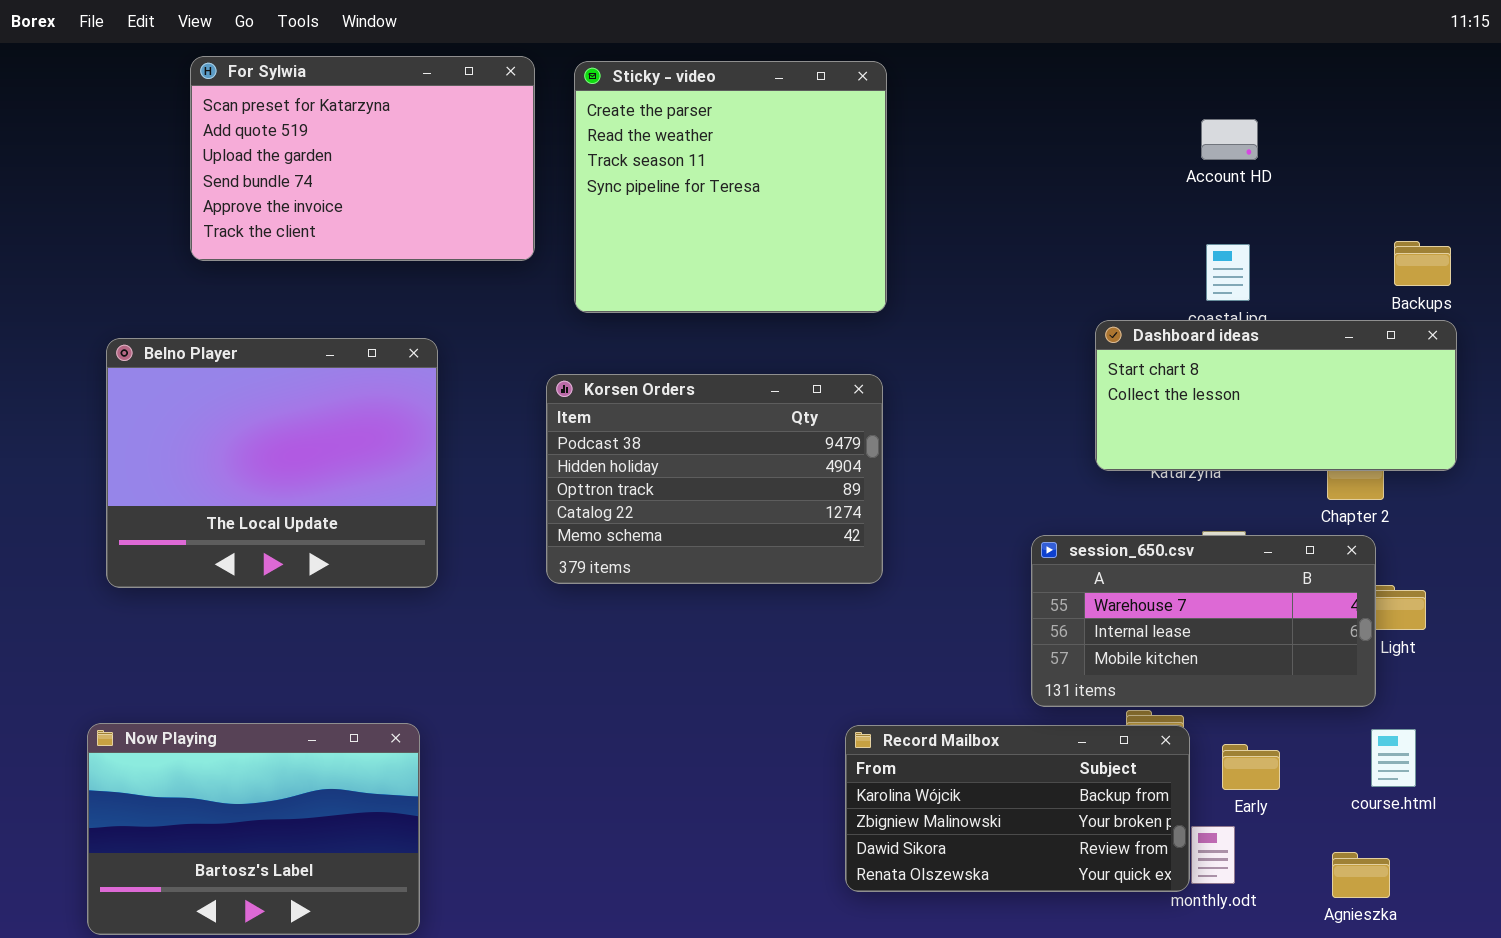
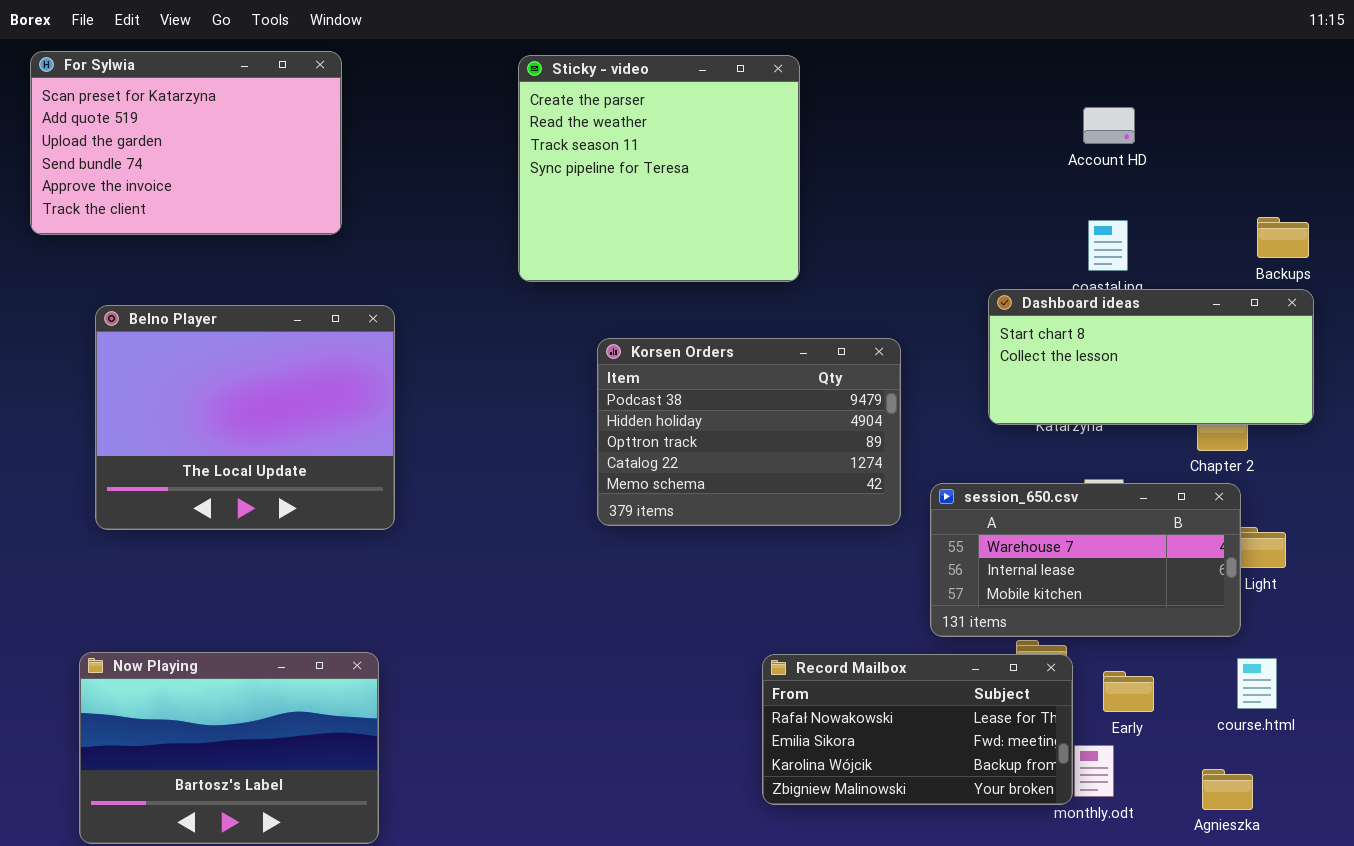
For Sylwia: [190,56,535,261] -> [30,51,342,235], moved
Korsen Orders: [546,374,883,584] -> [597,338,901,526], moved
Record Mailbox: [845,725,1190,892] -> [762,654,1073,805], scrolled up 2 rows

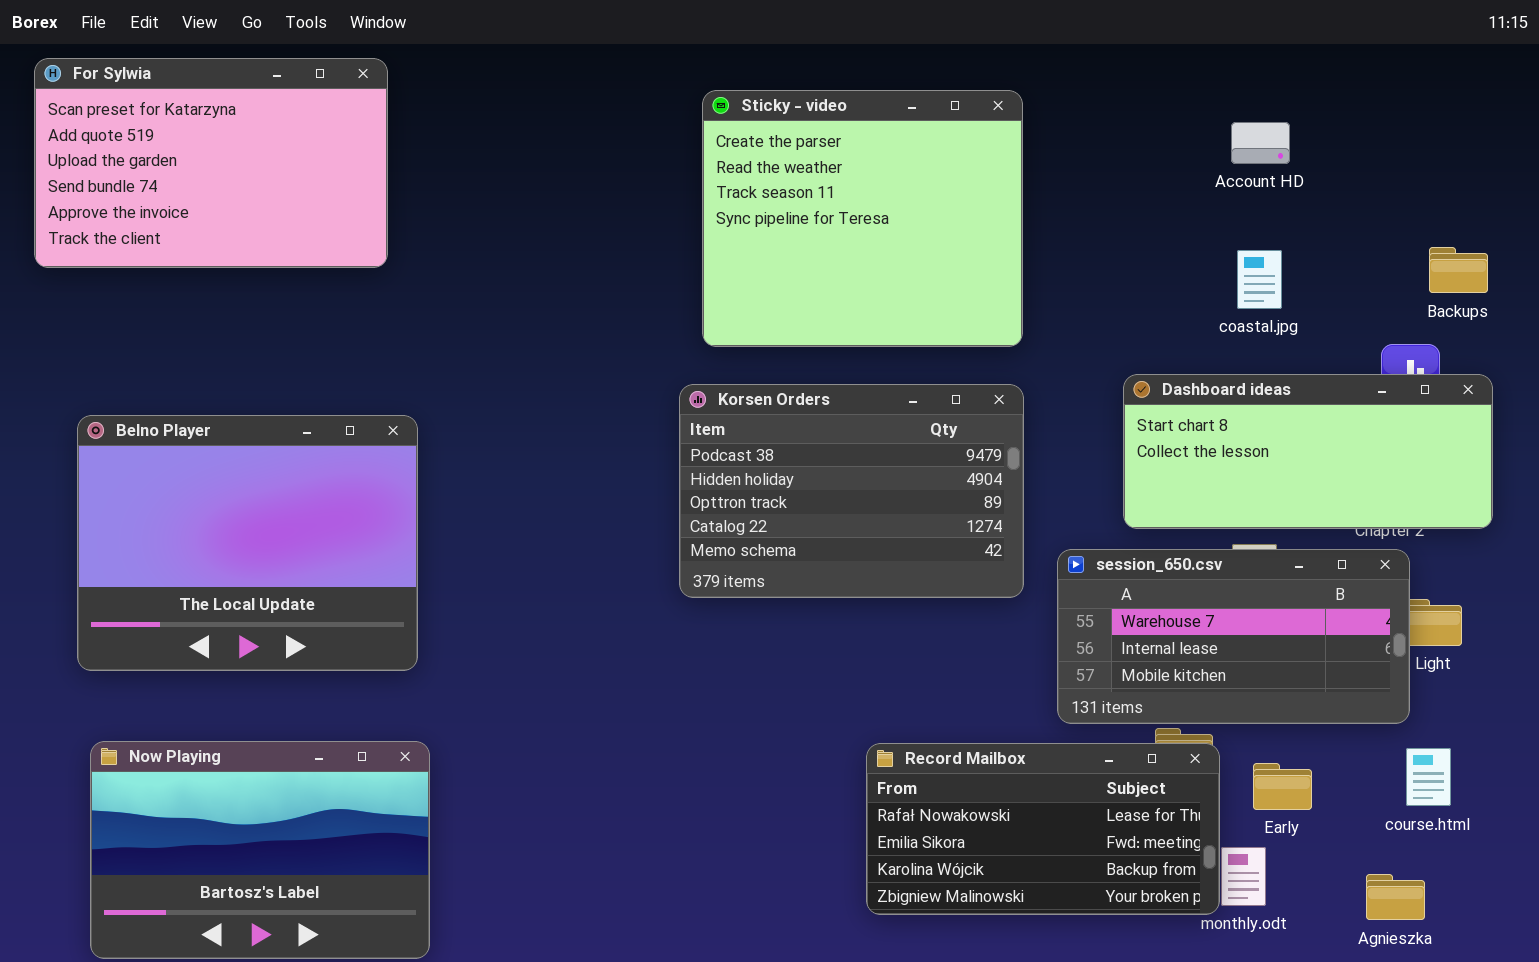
Sticky - video: [518,55,800,282] -> [702,90,1023,347], moved
Dashboard ideas: [988,289,1314,425] -> [1123,374,1493,529], moved
Belno Player: [95,305,395,530] -> [77,415,418,671], moved

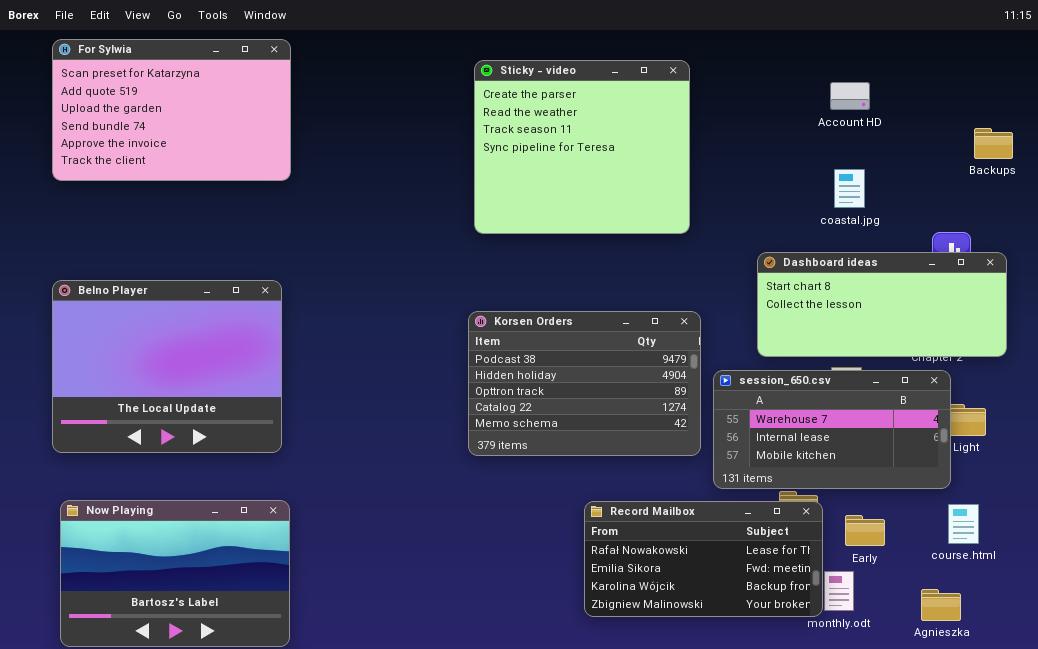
For Sylwia: [34,58,388,268] -> [52,39,291,181], moved
Backups: [1429,247,1488,293] -> [974,128,1013,159], moved
Korsen Orders: [679,384,1024,598] -> [468,311,701,456], moved

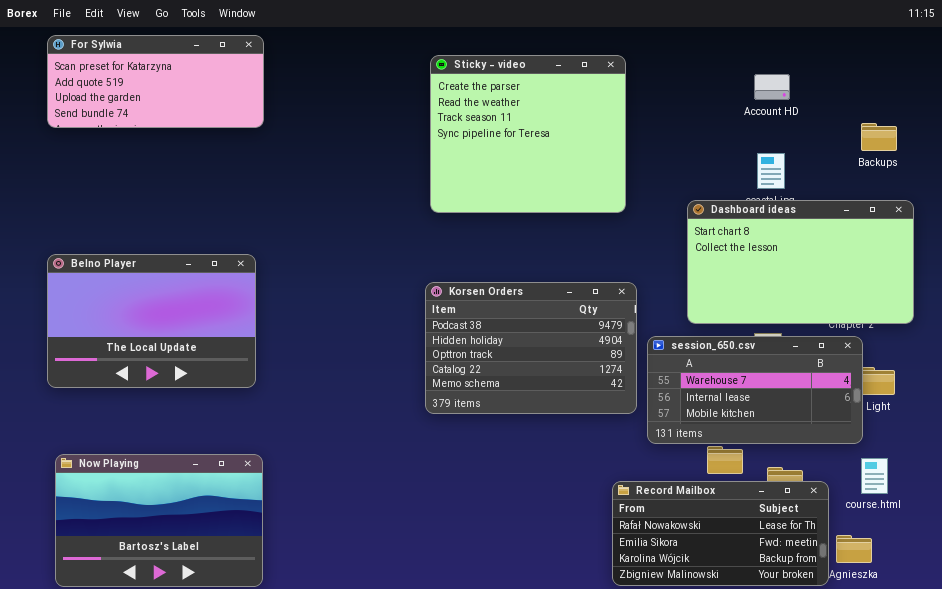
For Sylwia: [52,39,291,181] -> [47,35,264,128], resized
Backups: [974,128,1013,159] -> [861,123,897,151], moved
Dashboard ideas: [757,252,1007,357] -> [687,200,914,324], resized
Belno Player: [52,280,282,453] -> [47,254,256,388], resized
Record Mailbox: [584,501,823,617] -> [612,481,829,586], moved

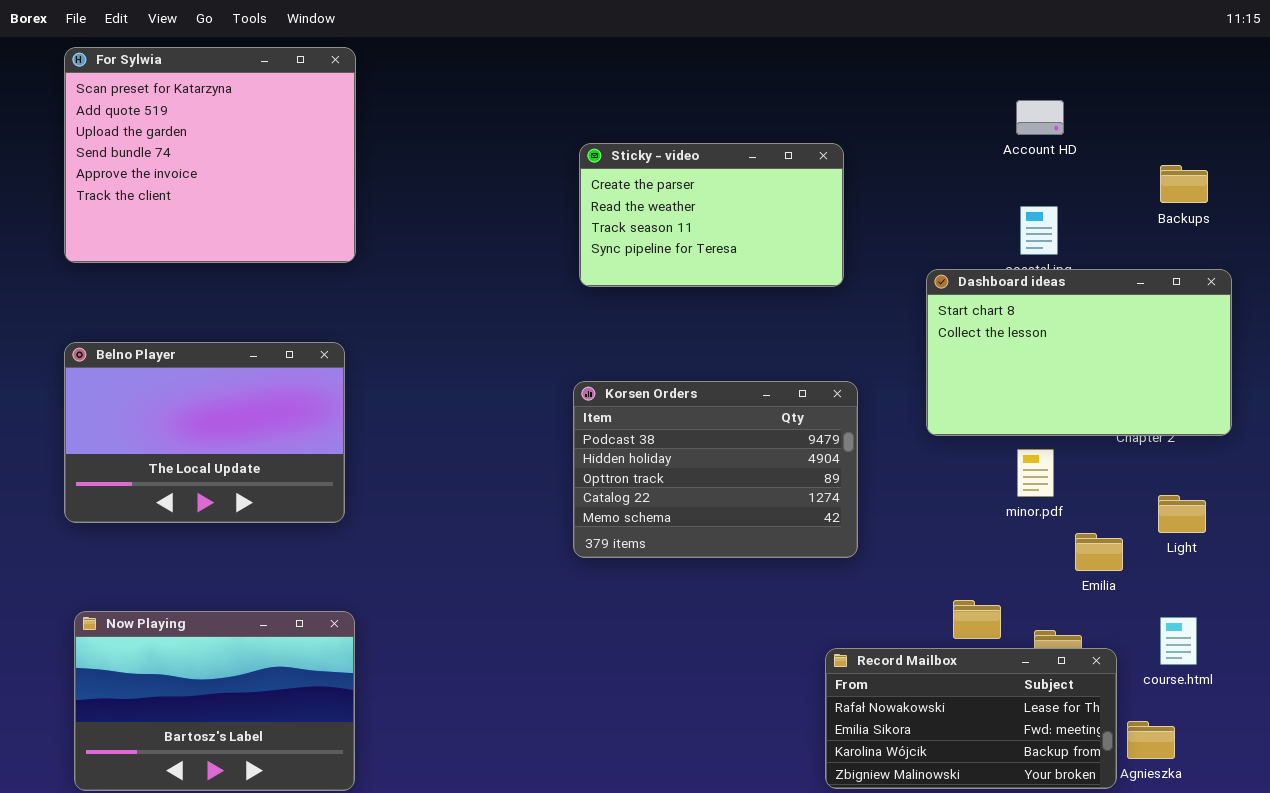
For Sylwia: [47,35,264,128] -> [64,47,356,263], resized
Sticky - video: [430,55,626,213] -> [579,143,844,287], resized
session_650.csv: [647,336,863,444] -> none, closed

